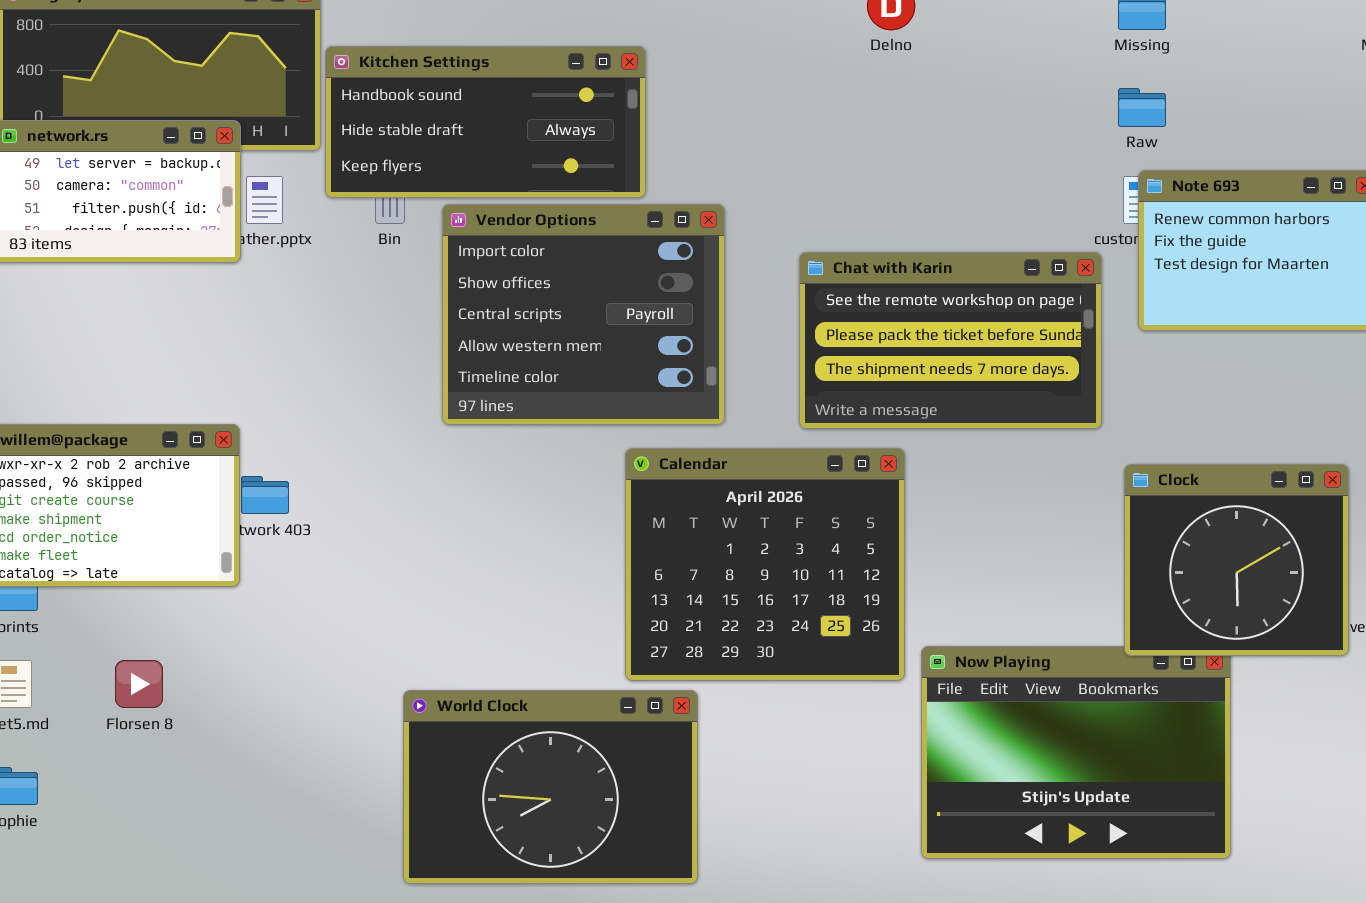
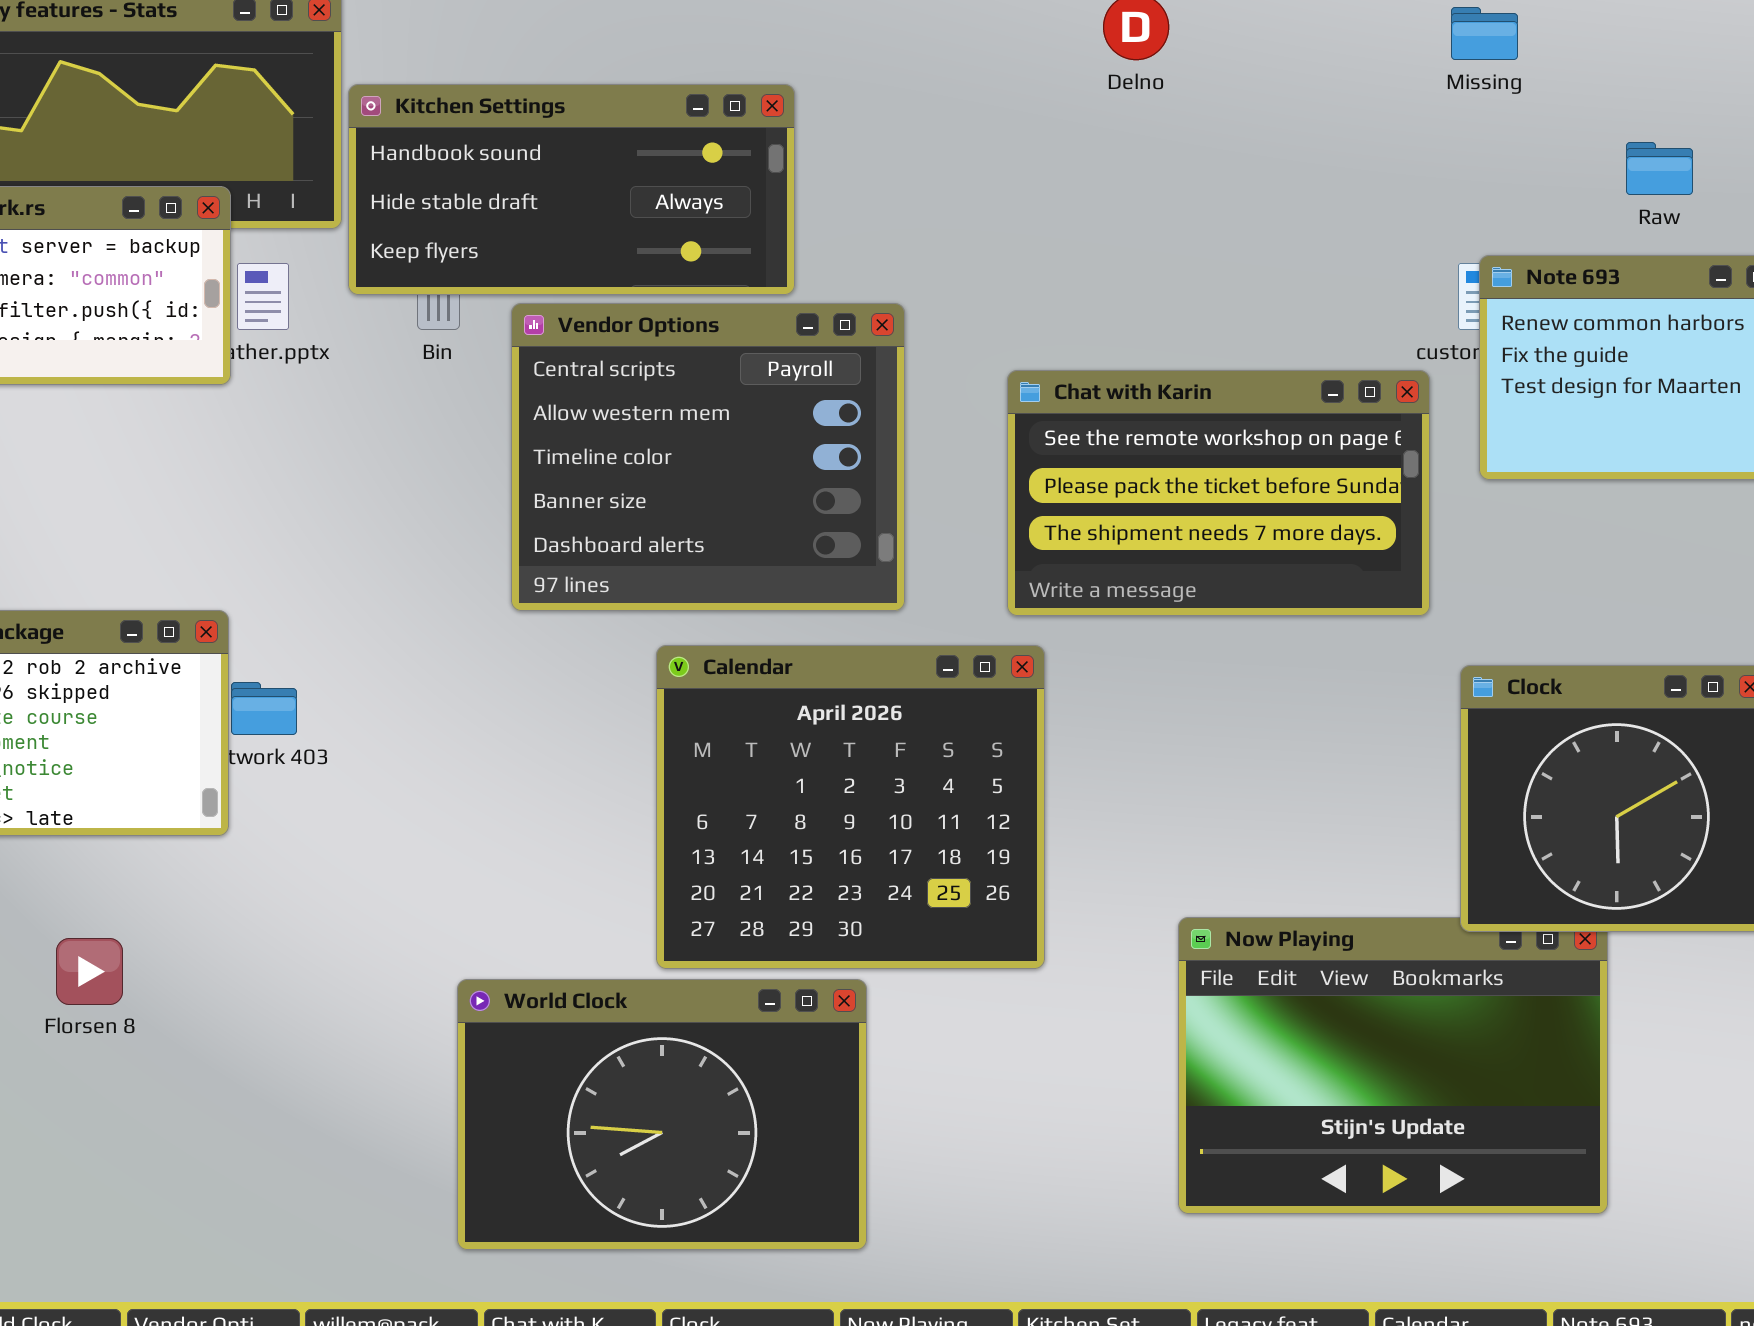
Raw: [1118,88,1166,127] -> [1626,142,1693,195], moved
Vendor Options: [442,204,725,425] -> [511,303,905,611], scrolled down 2 rows
Calendar: [625,448,905,681] -> [656,645,1045,969], moved

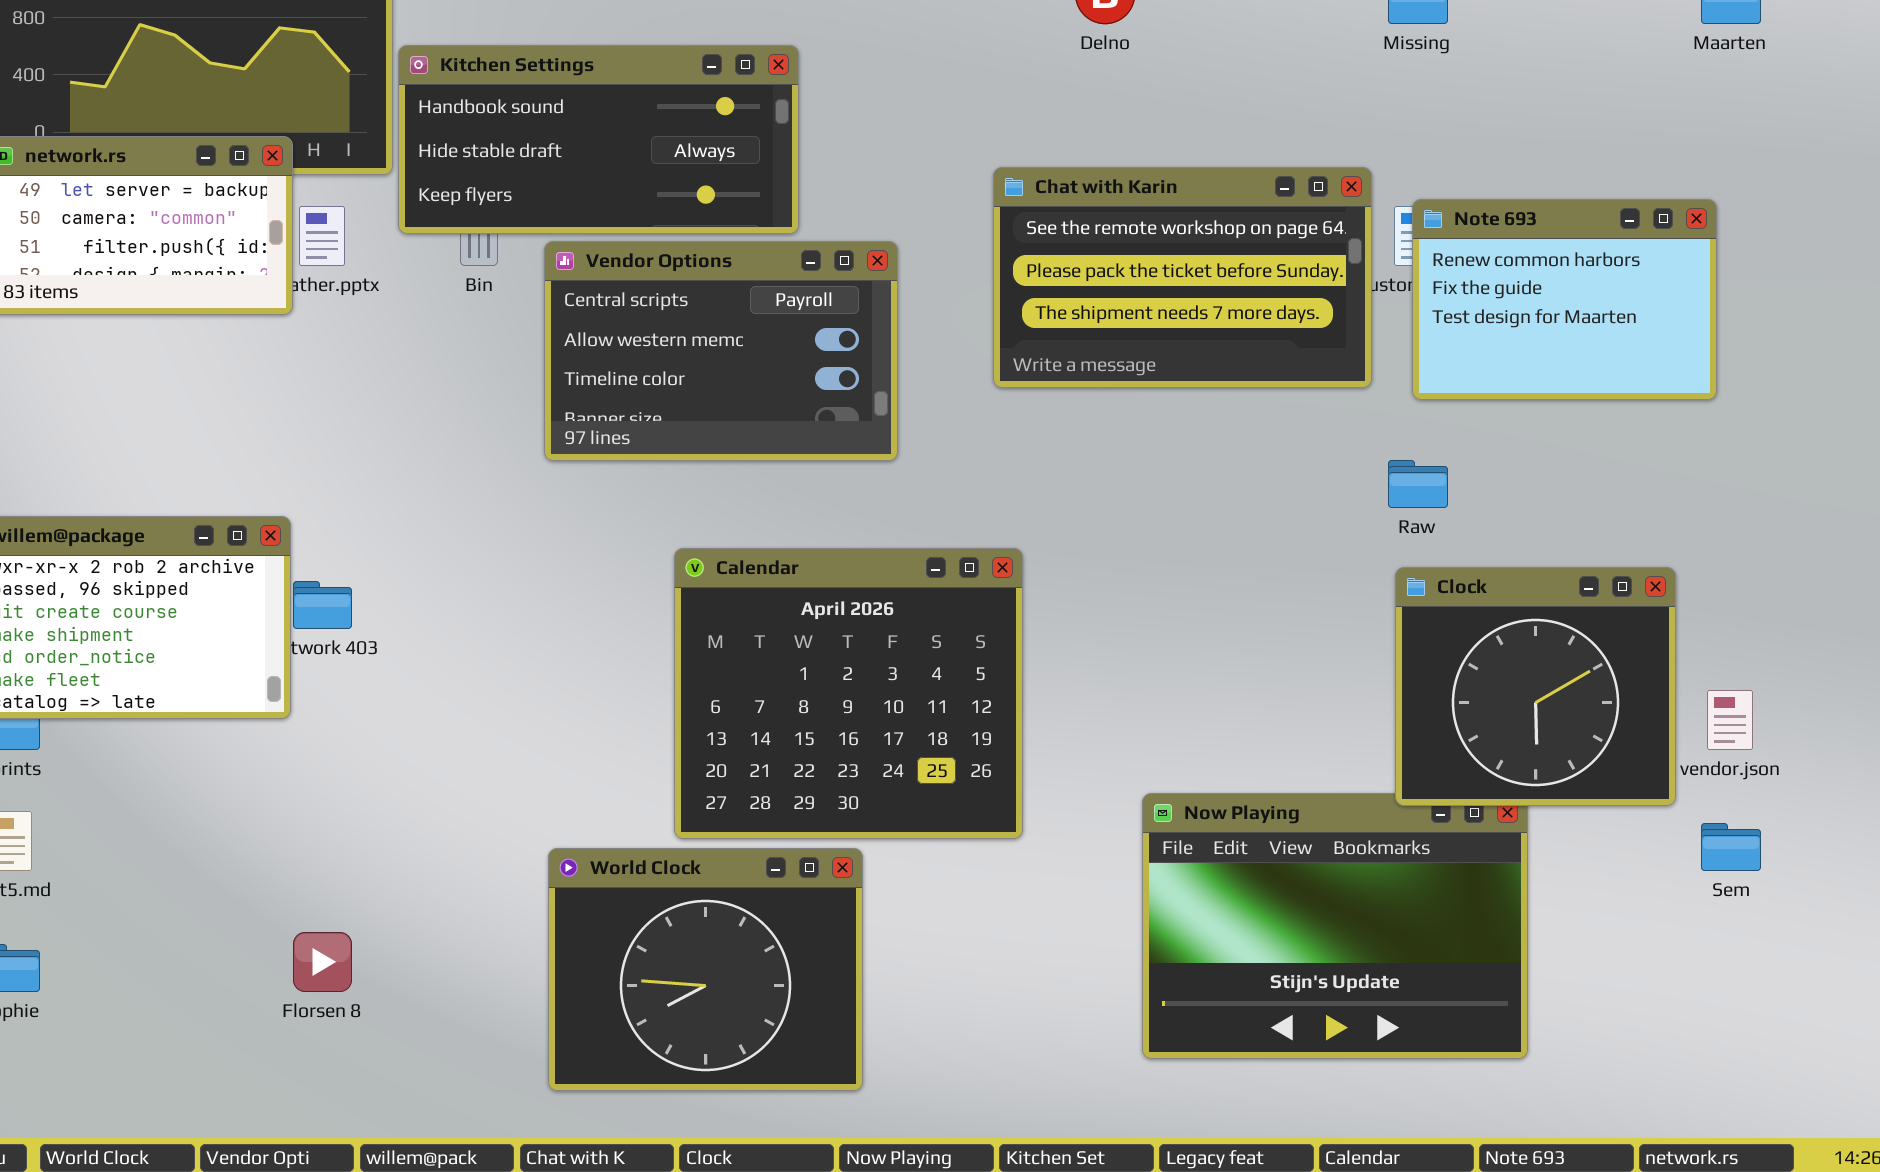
Raw: [1626,142,1693,195] -> [1388,460,1448,508], moved
Vendor Options: [511,303,905,611] -> [544,241,898,461], resized
Chat with Karin: [1007,370,1430,616] -> [993,167,1372,388], moved
Florsen 8: [56,938,123,1005] -> [293,932,352,992], moved
World Clock: [457,979,867,1250] -> [548,848,863,1091], resized

